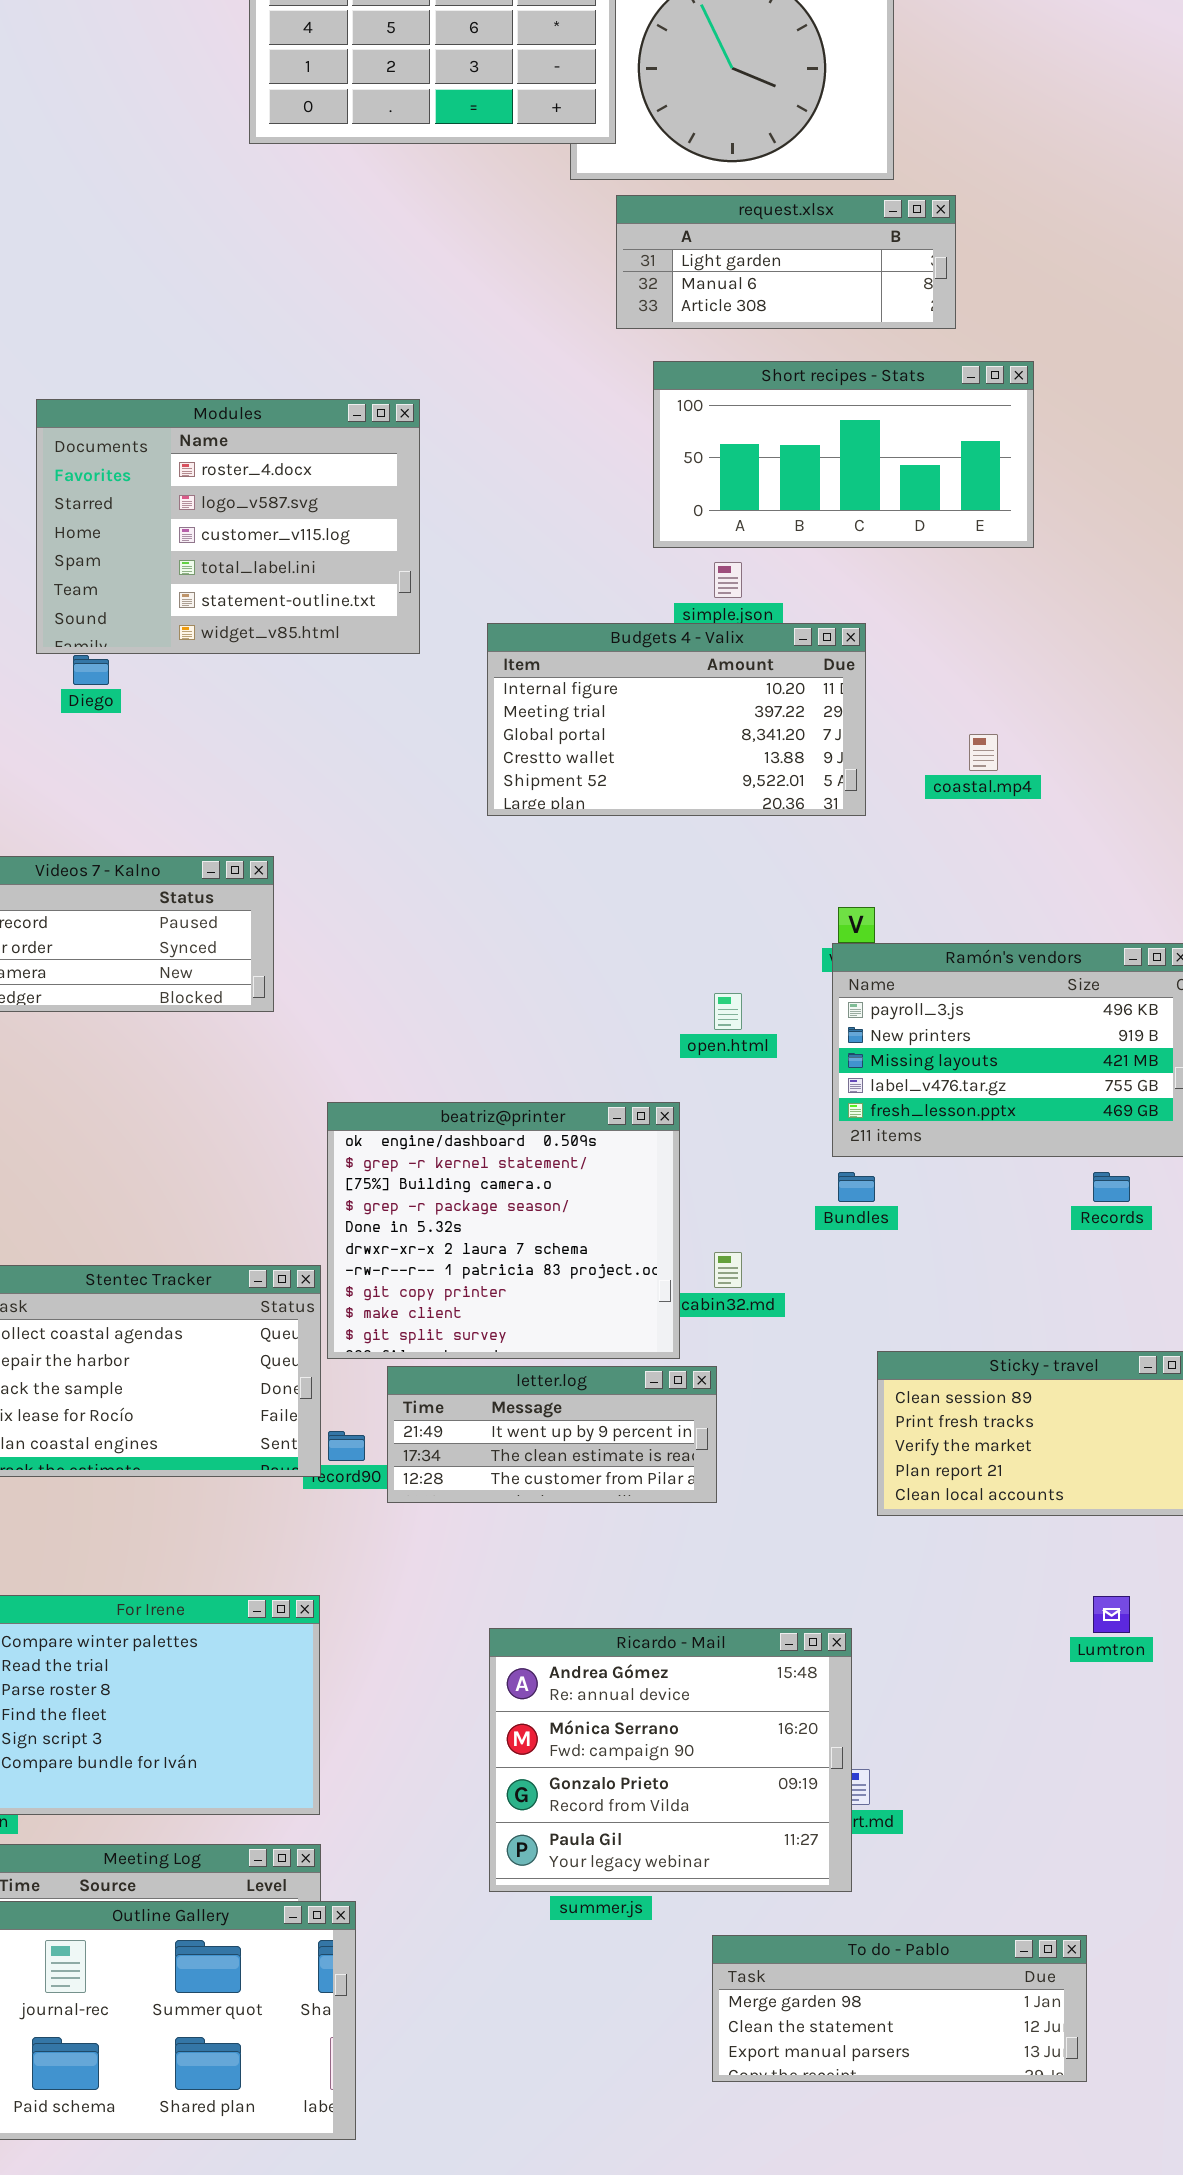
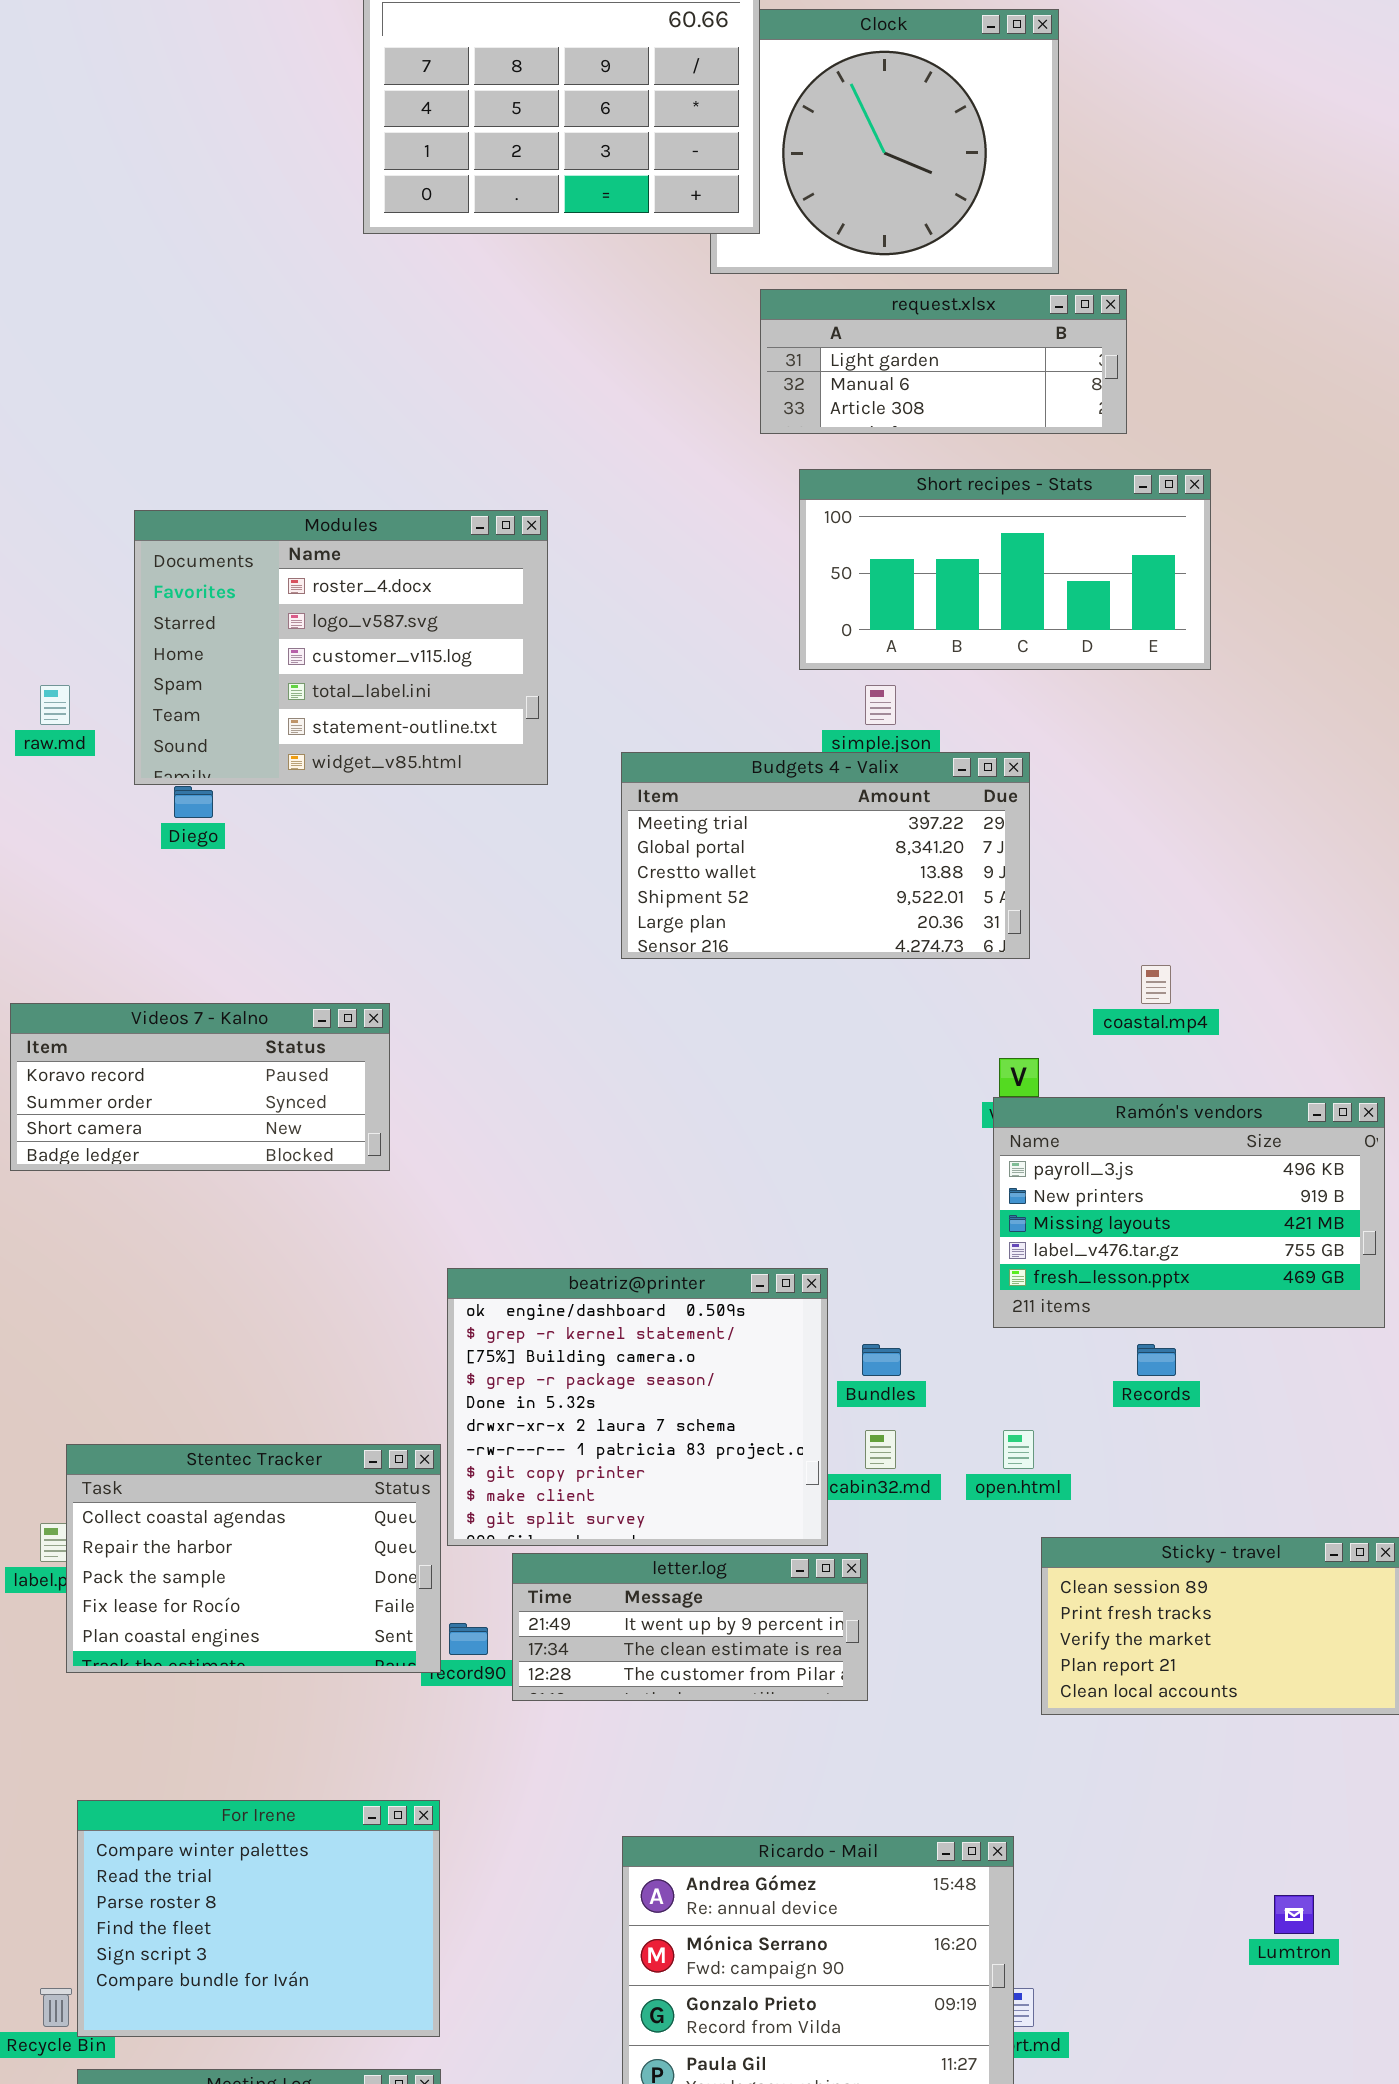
Budgets 4 - Valix: [487,623,866,816] -> [621,752,1030,959], scrolled down 1 row
coastal.mp4: [969,734,998,771] -> [1141,965,1171,1004], moved
open.html: [714,993,742,1030] -> [1003,1430,1034,1469], moved
Bundles: [838,1172,875,1202] -> [862,1344,901,1376], moved
Records: [1093,1172,1130,1202] -> [1137,1344,1176,1376], moved
Lumtron: [1093,1596,1130,1633] -> [1274,1895,1314,1934], moved

